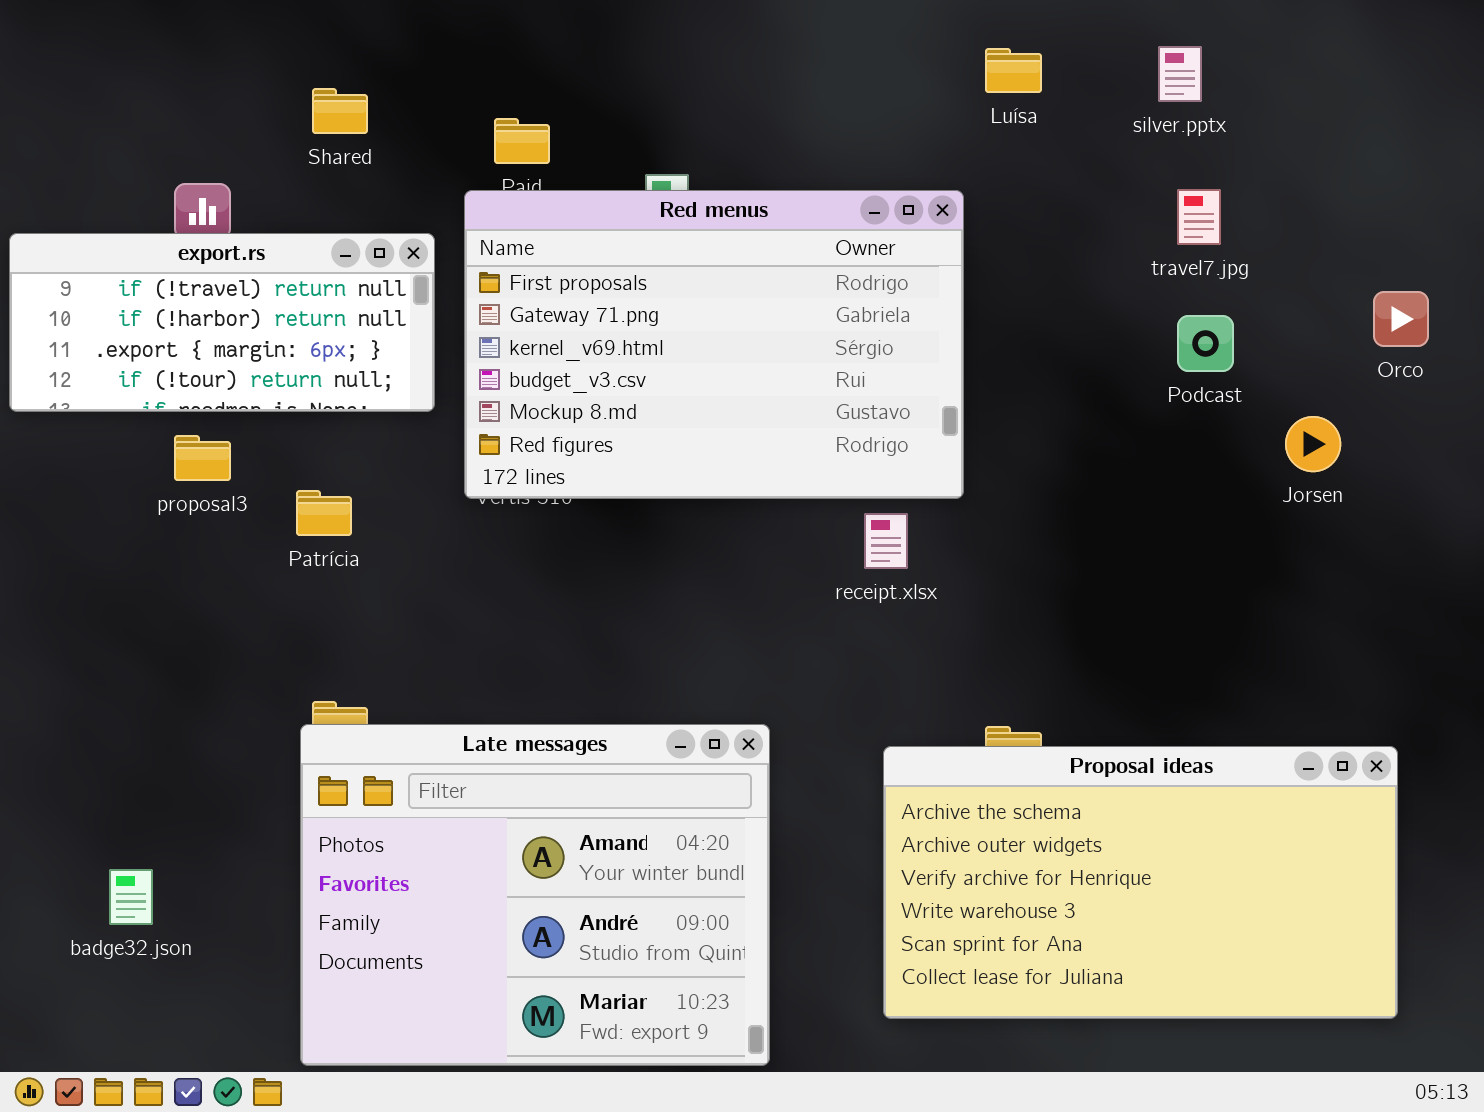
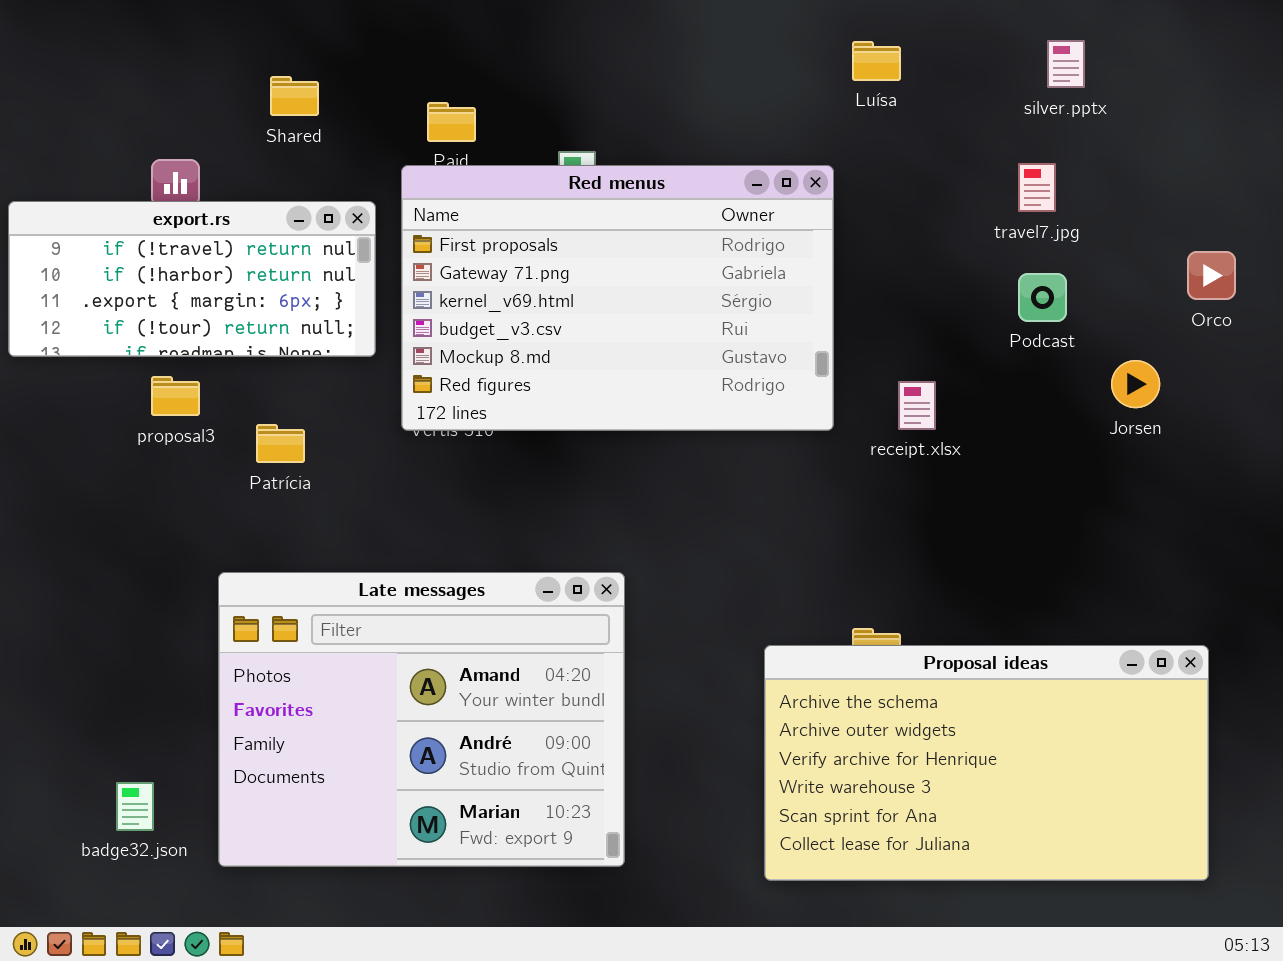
silver.pptx: [1158,46,1202,102] -> [1047,40,1085,88], moved
receipt.xlsx: [864,513,908,569] -> [898,381,936,430], moved
Late messages: [300,724,770,1066] -> [218,572,625,867], moved
badge32.json: [109,869,153,925] -> [116,782,154,831], moved

